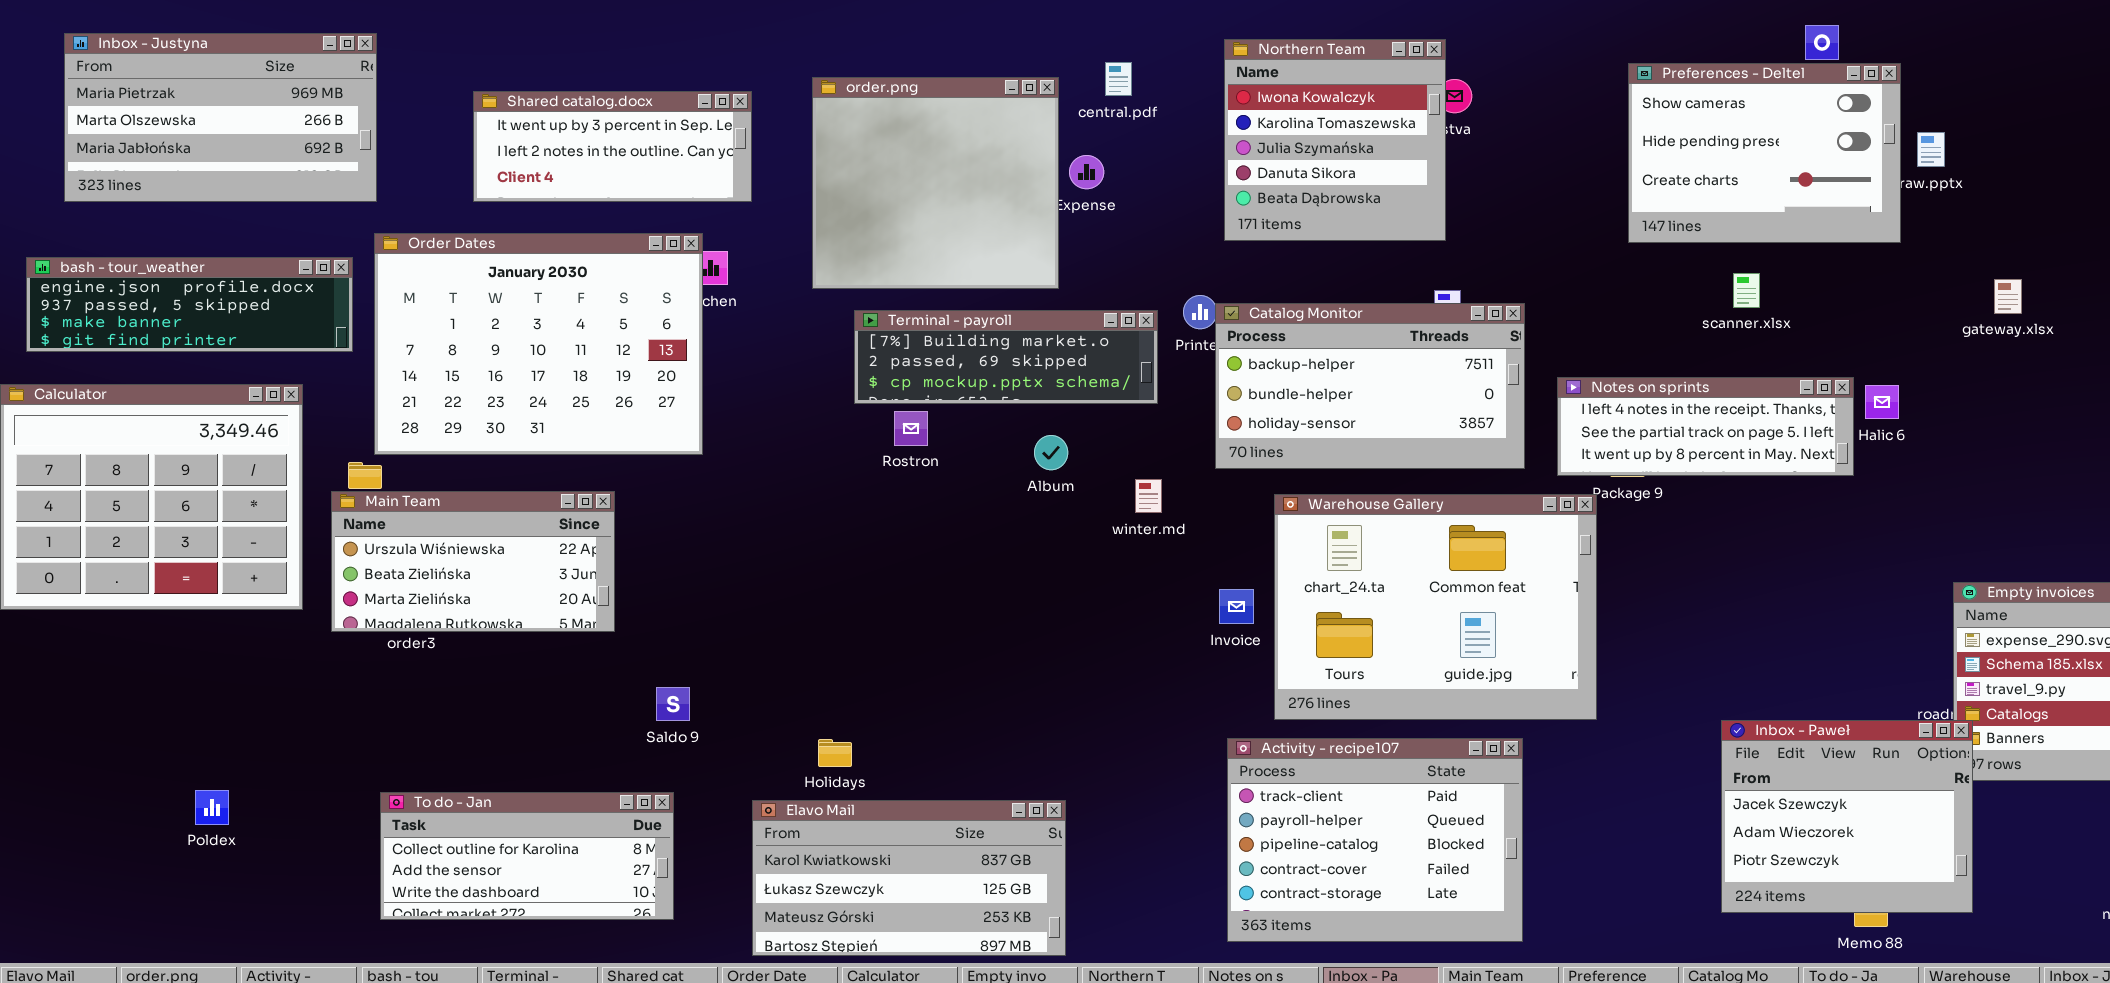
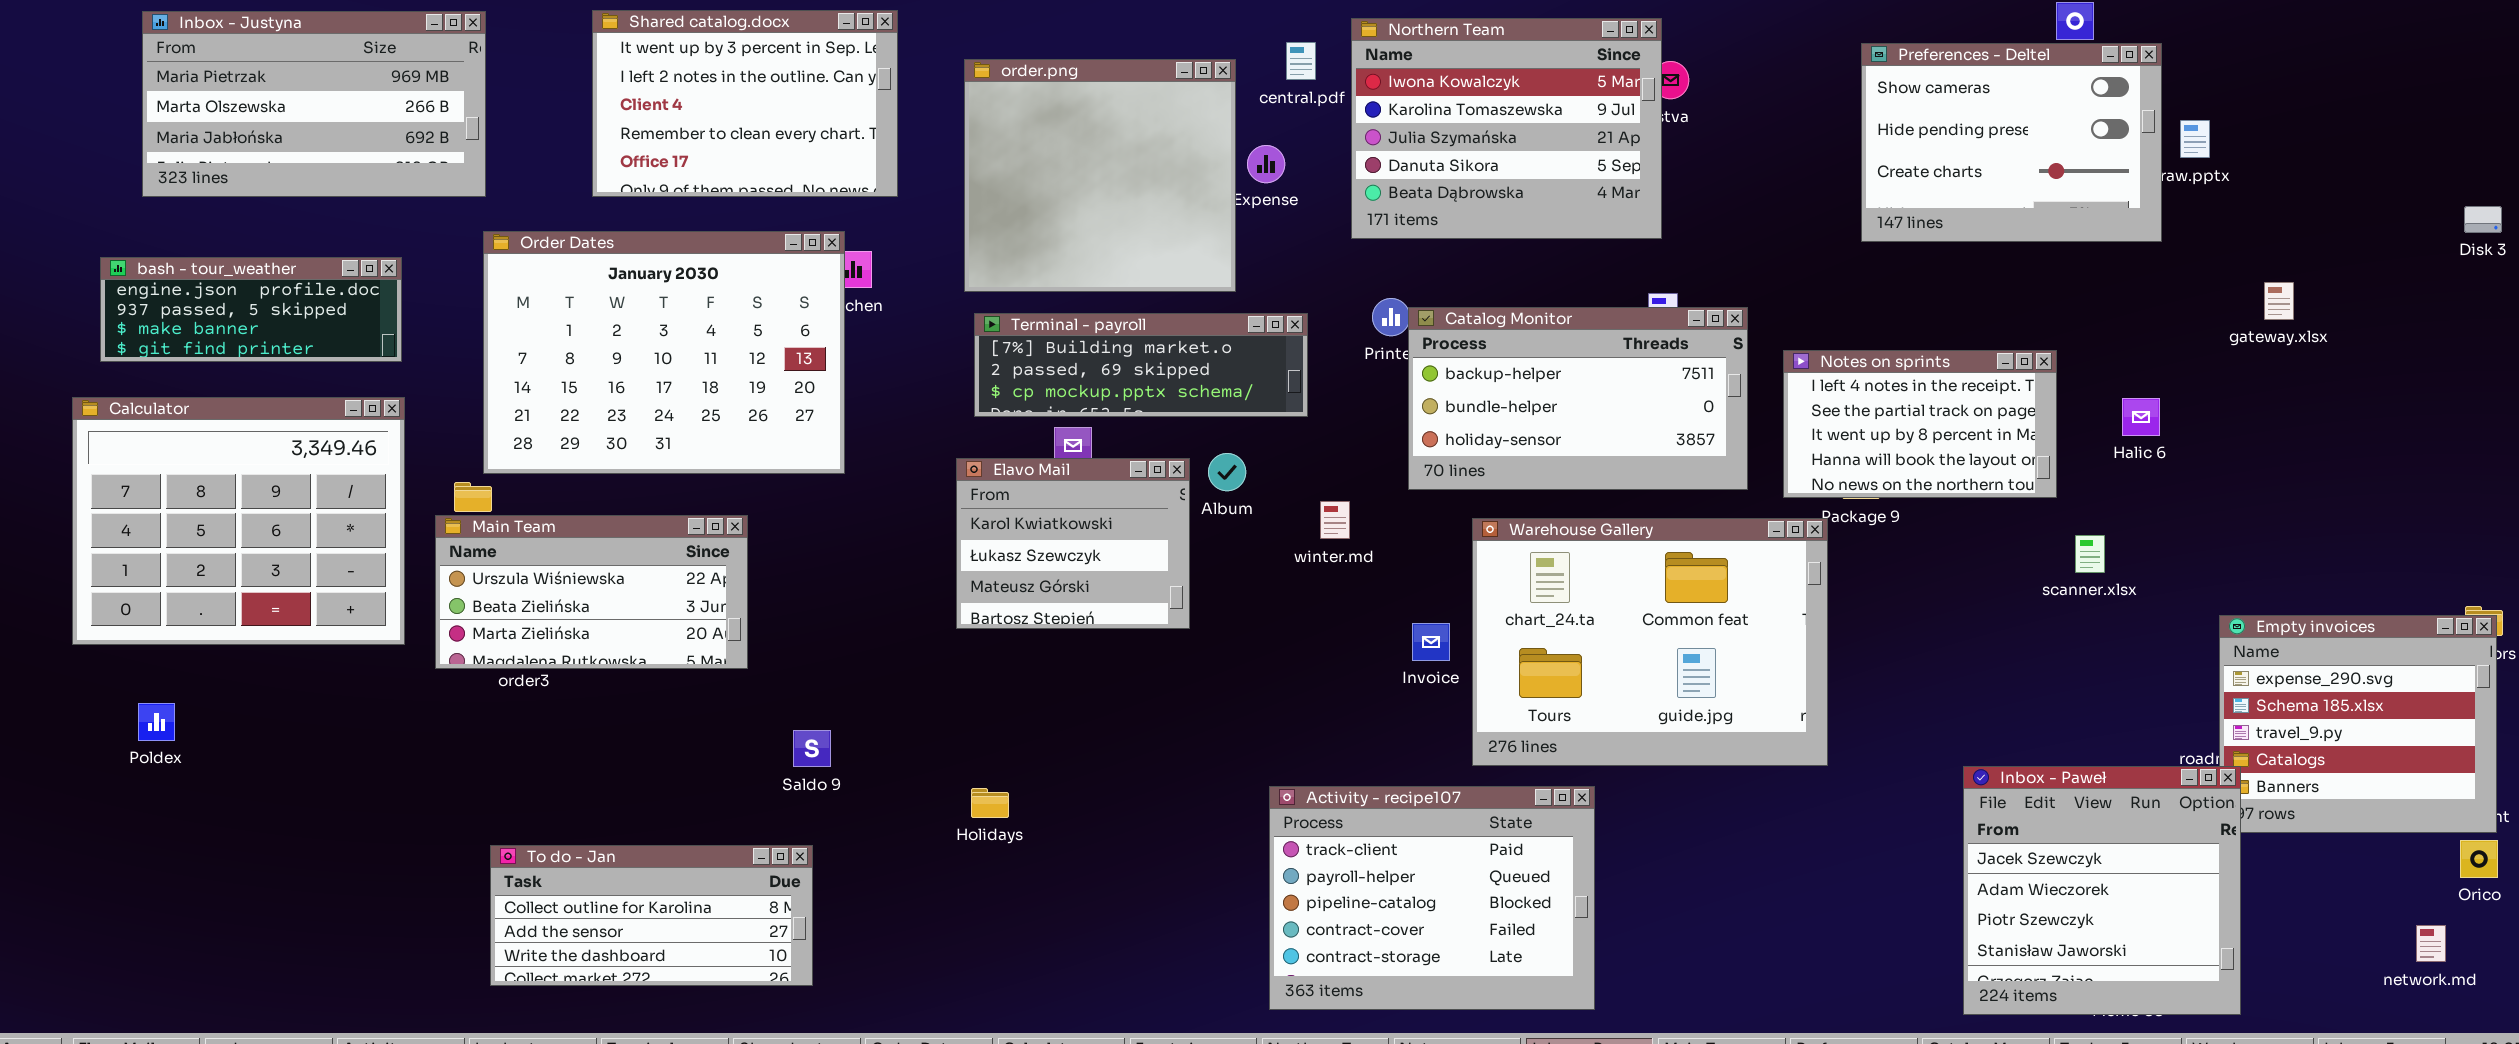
Northern Team: [1224,39,1446,241] -> [1351,18,1662,239], resized
Shared catalog.docx: [473,91,752,202] -> [592,10,898,197], resized
bash - tour_weather: [26,257,353,352] -> [100,257,402,362], resized
scanner.xlsx: [1733,273,1760,308] -> [2075,535,2105,573], moved
Terminal - payroll: [854,310,1158,404] -> [974,313,1308,417], moved
Notes on sprints: [1557,377,1854,476] -> [1783,350,2057,498], resized
Inbox - Paweł: [1721,720,1973,913] -> [1963,766,2241,1015], resized
Activity - recipe107: [1227,738,1523,942] -> [1269,786,1595,1010], moved
Poldex: [195,790,229,825] -> [138,703,175,741], moved
Elavo Mail: [752,800,1066,956] -> [956,458,1190,629], moved, resized

